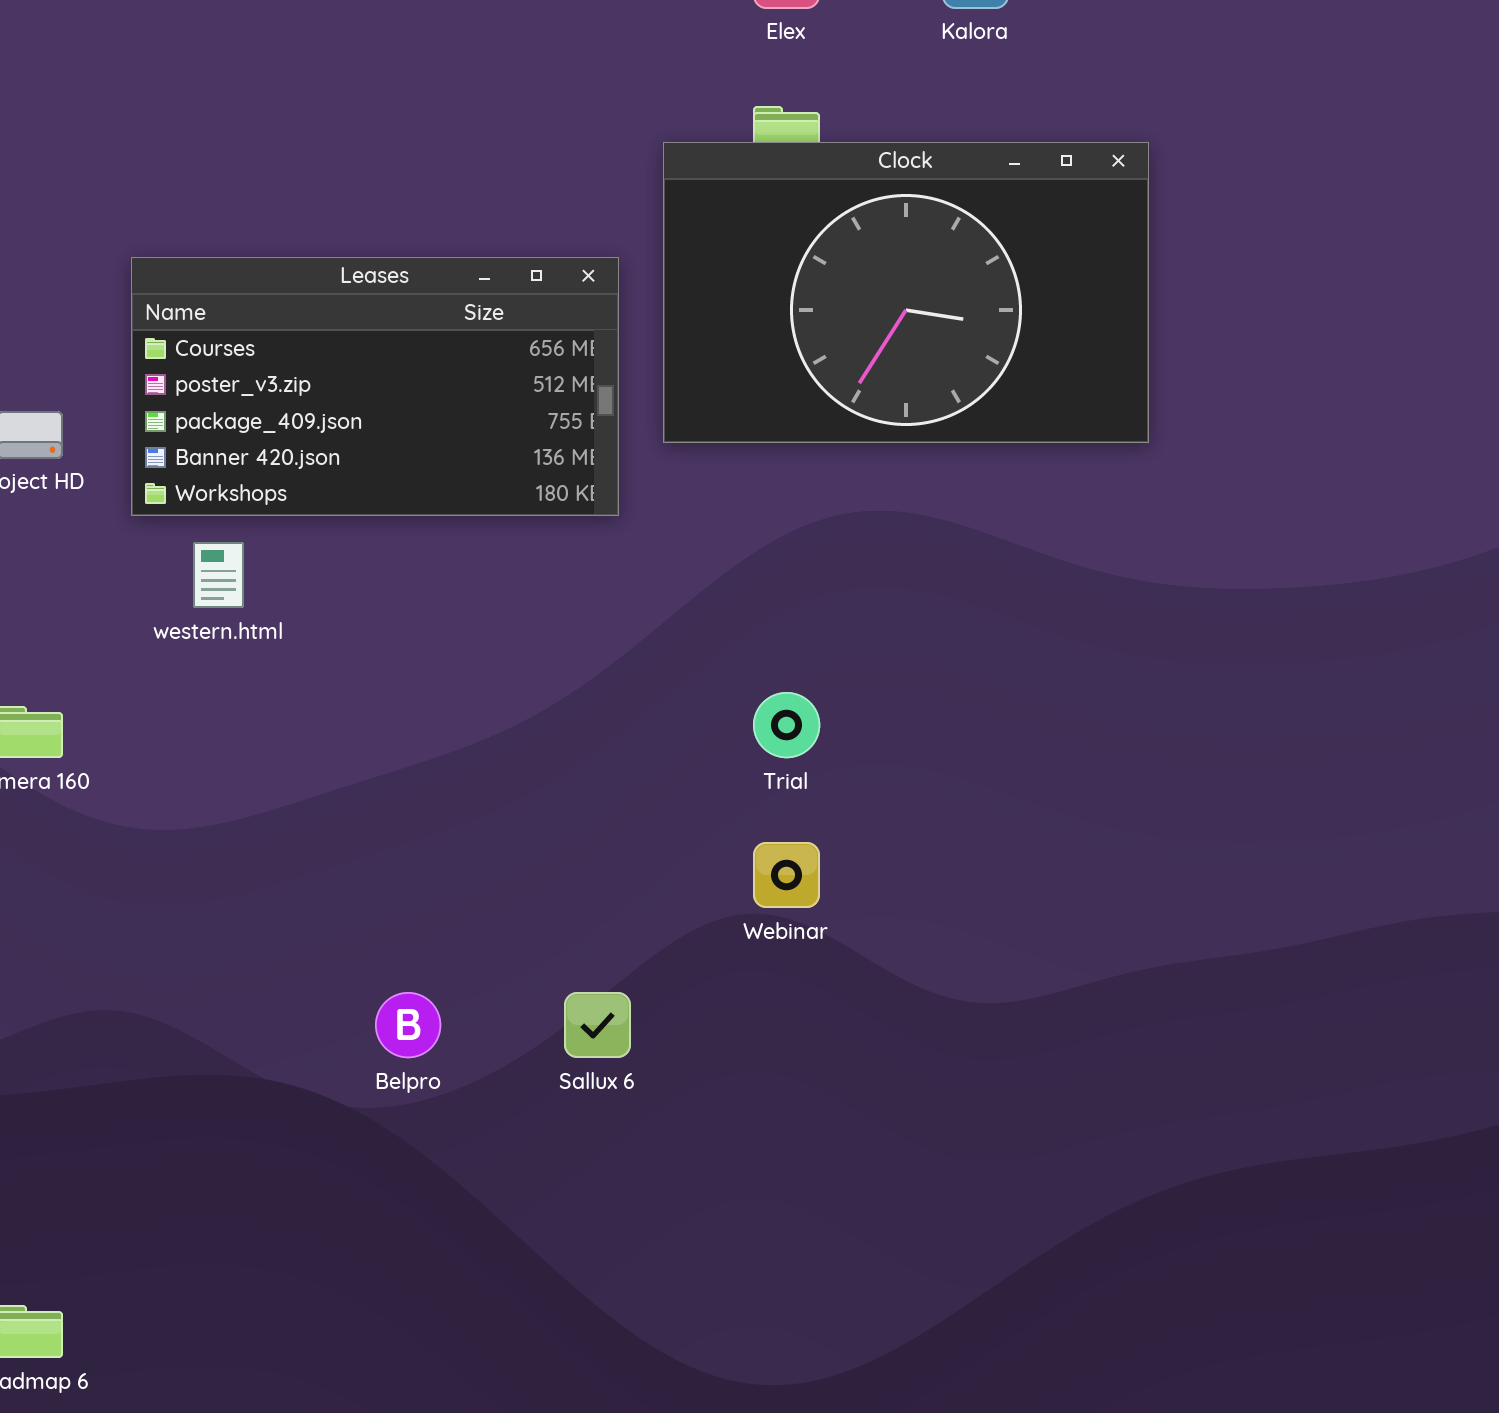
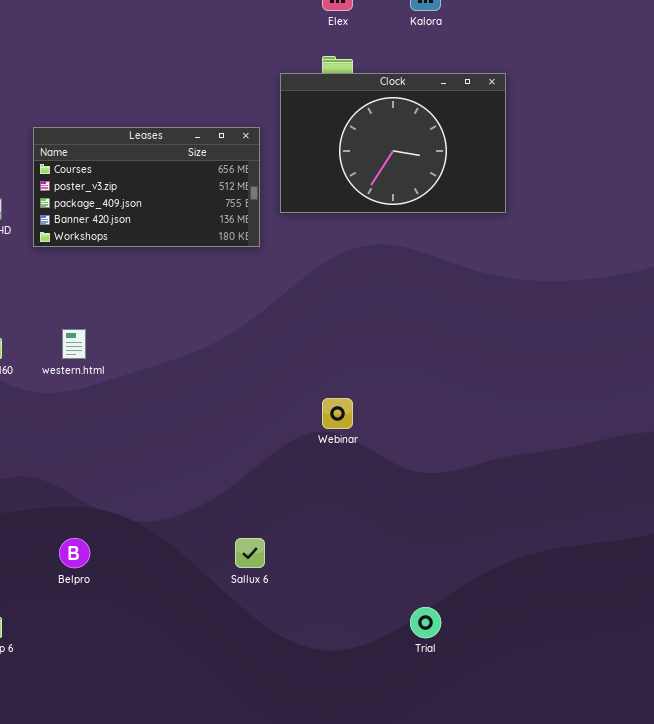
western.html: [193,542,244,608] -> [62,329,86,359], moved
Trial: [753,692,820,758] -> [410,607,441,638], moved
Belpro: [375,992,441,1058] -> [59,538,90,568], moved
Sallux 6: [564,992,631,1058] -> [235,538,265,568], moved

